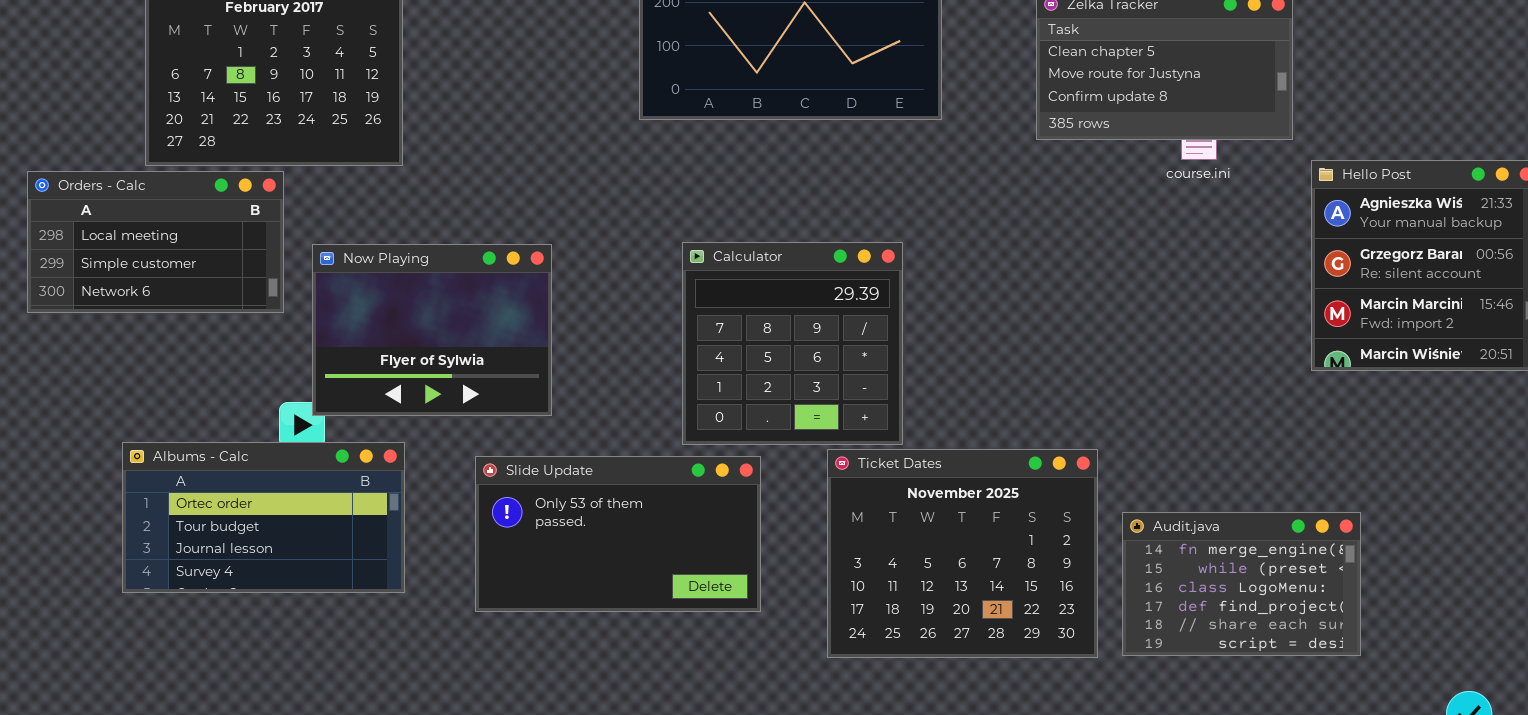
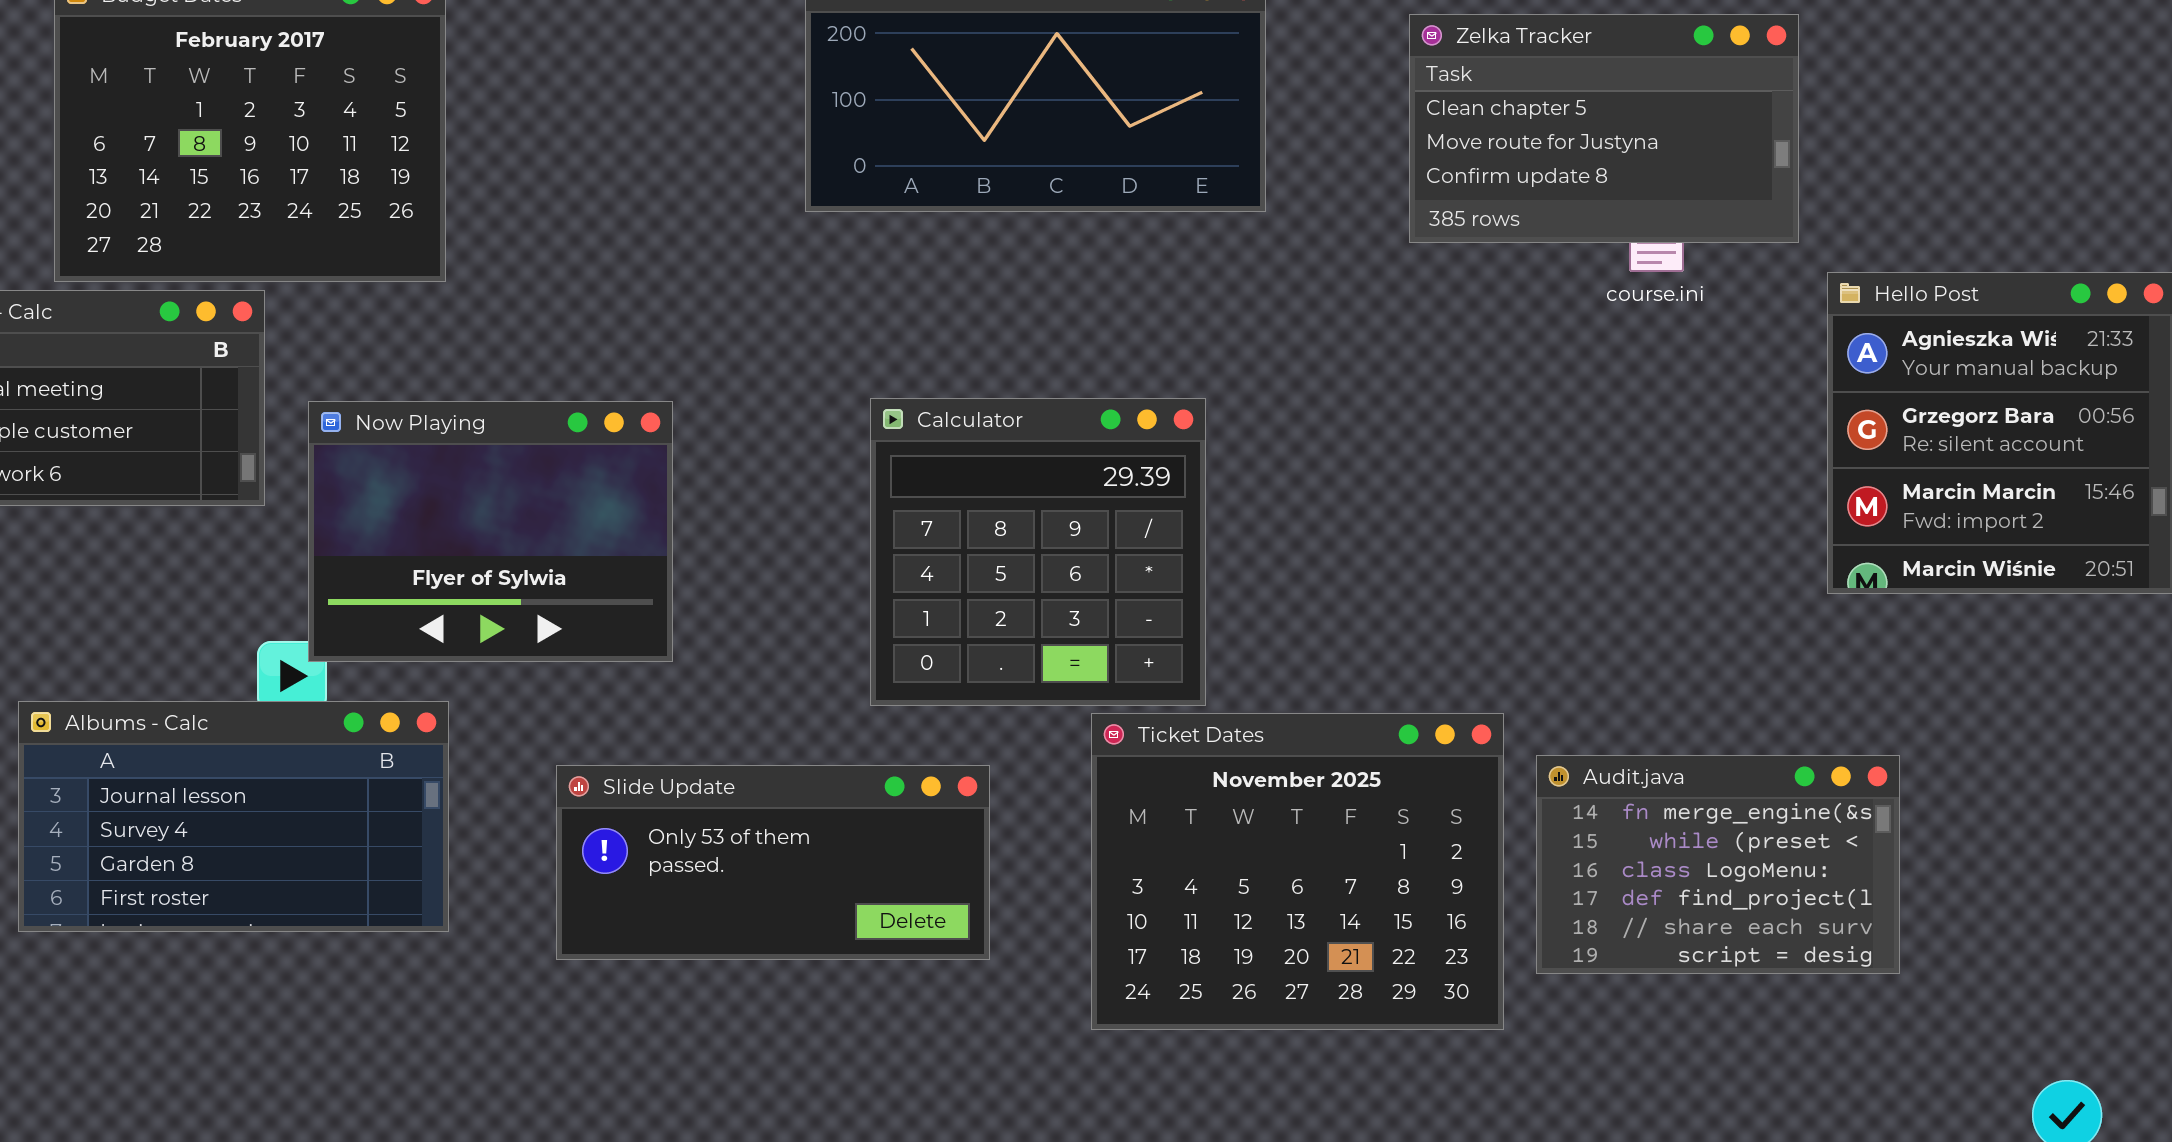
Albums - Calc: [122,442,405,593] -> [18,701,449,932], scrolled down 2 rows
Slide Update: [475,456,761,612] -> [556,765,990,960], resized
Audit.java: [1122,512,1361,656] -> [1536,755,1900,974], moved

